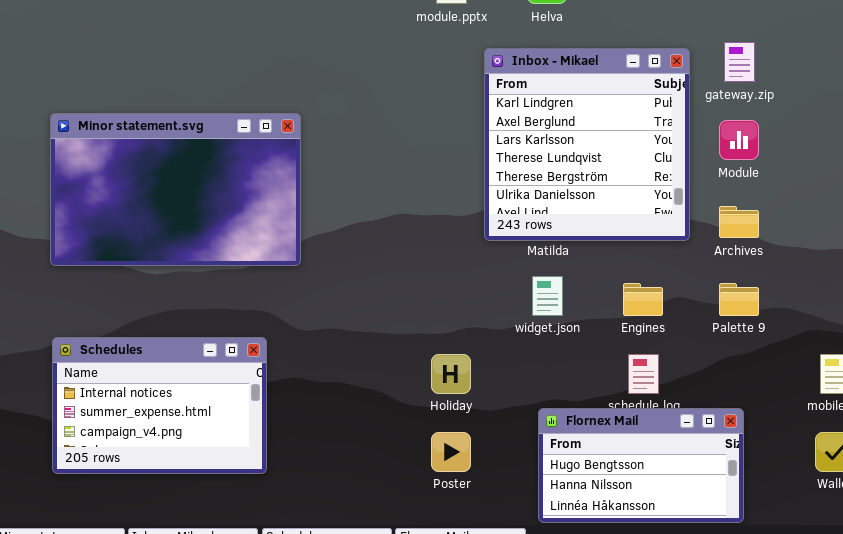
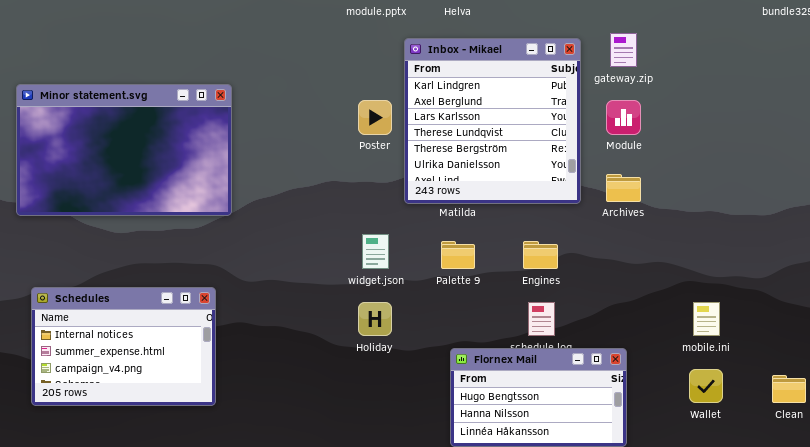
Minor statement.svg: [50,113,301,266] -> [16,84,232,216], moved
widget.json: [532,276,563,316] -> [362,234,389,269], moved
Palette 9: [719,283,759,316] -> [441,241,475,269], moved
Poster: [431,432,471,472] -> [358,100,392,135], moved

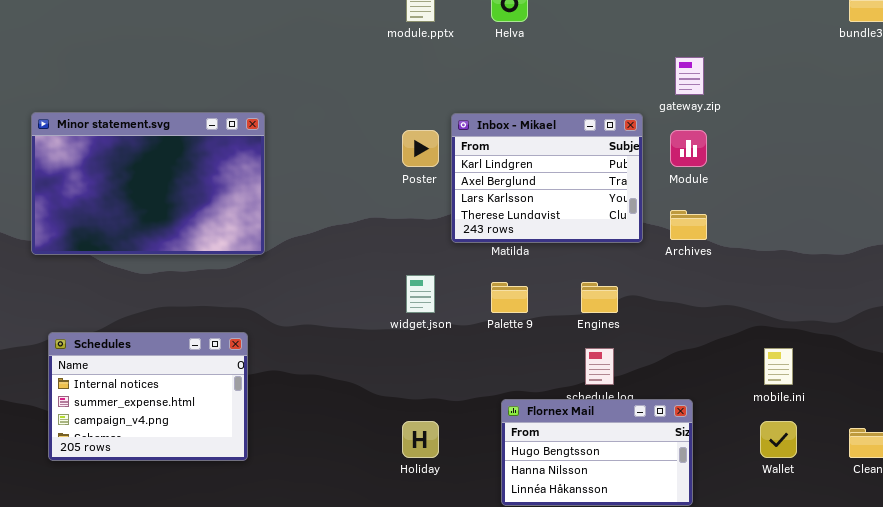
Inbox - Mikael: [404,38,581,204] -> [451,113,643,243], resized
Holiday: [358,302,392,336] -> [402,421,439,458], moved

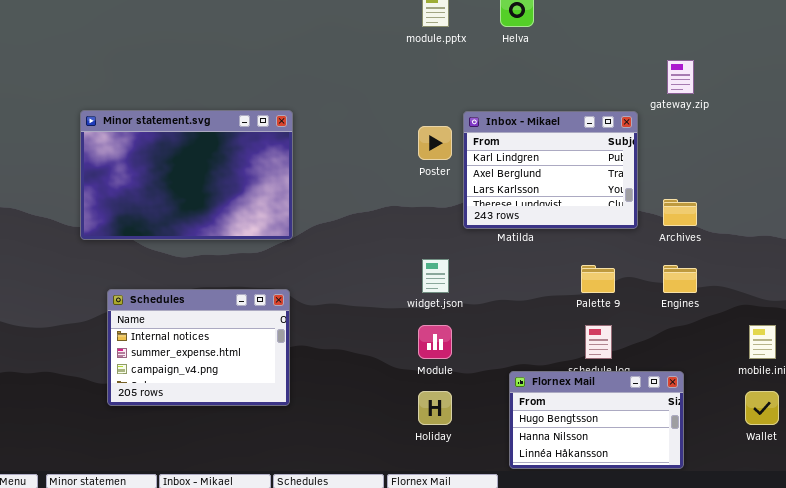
Module: [670,130,707,167] -> [418,325,452,359], moved
Palette 9: [491,282,528,313] -> [581,265,615,293], moved
Engines: [581,282,618,313] -> [663,265,697,293], moved
Schedules: [48,332,248,461] -> [107,289,290,406], moved

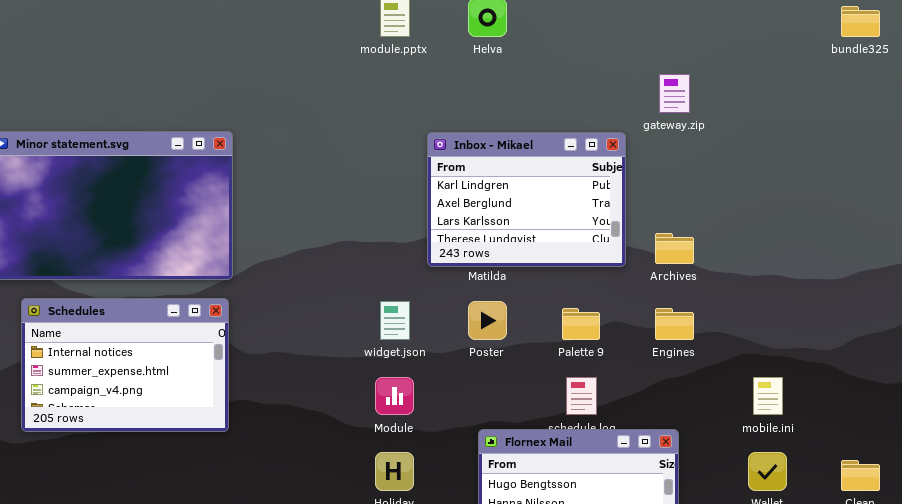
Poster: [418,126,452,160] -> [468,301,507,340], moved
Schedules: [107,289,290,406] -> [21,298,229,432], moved

